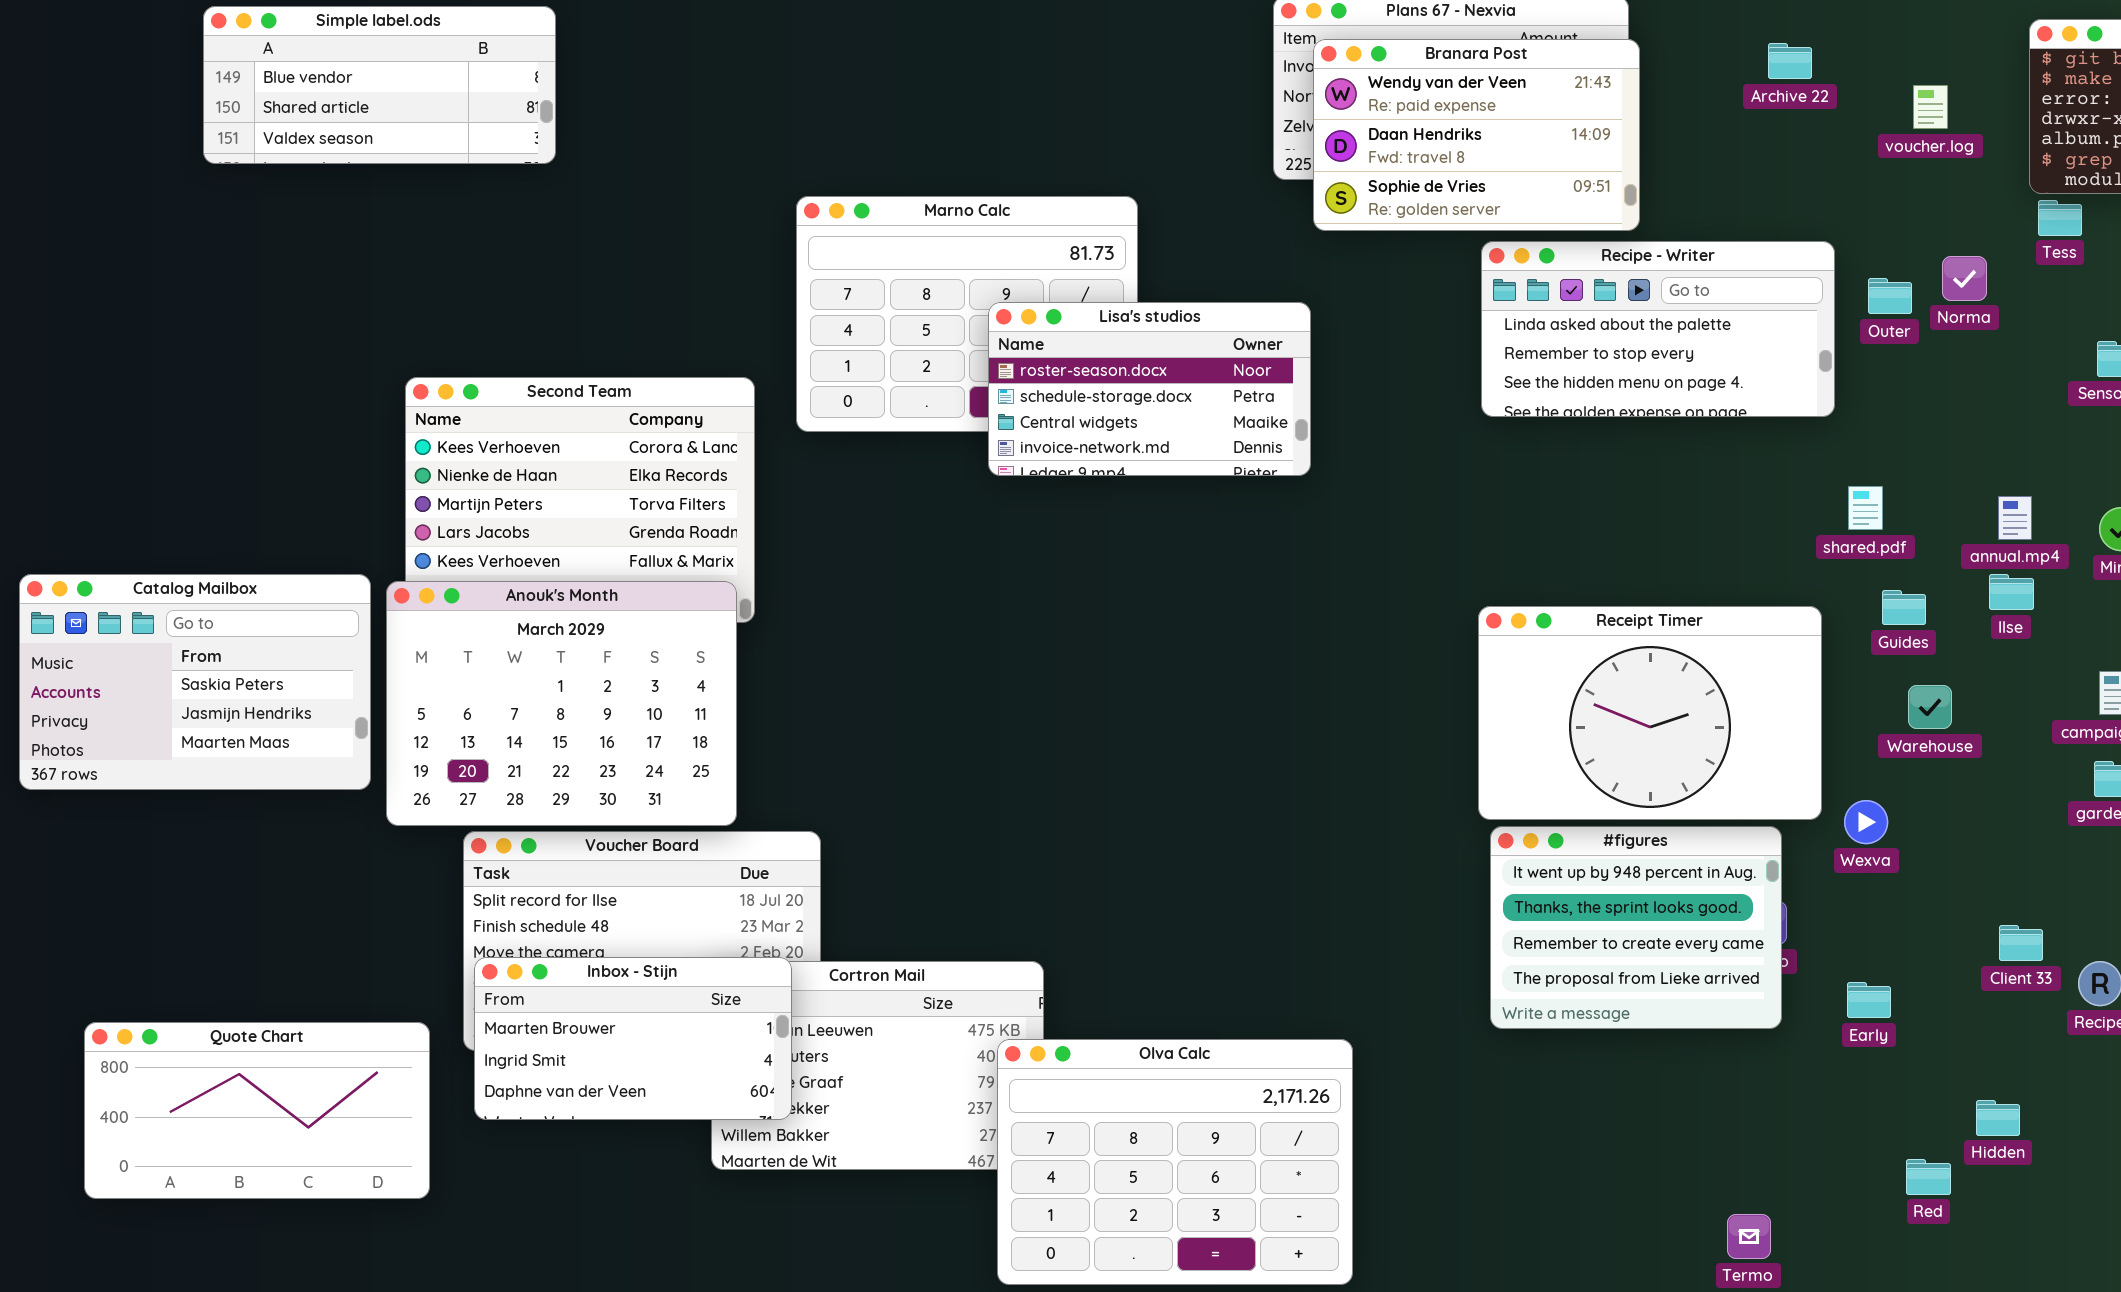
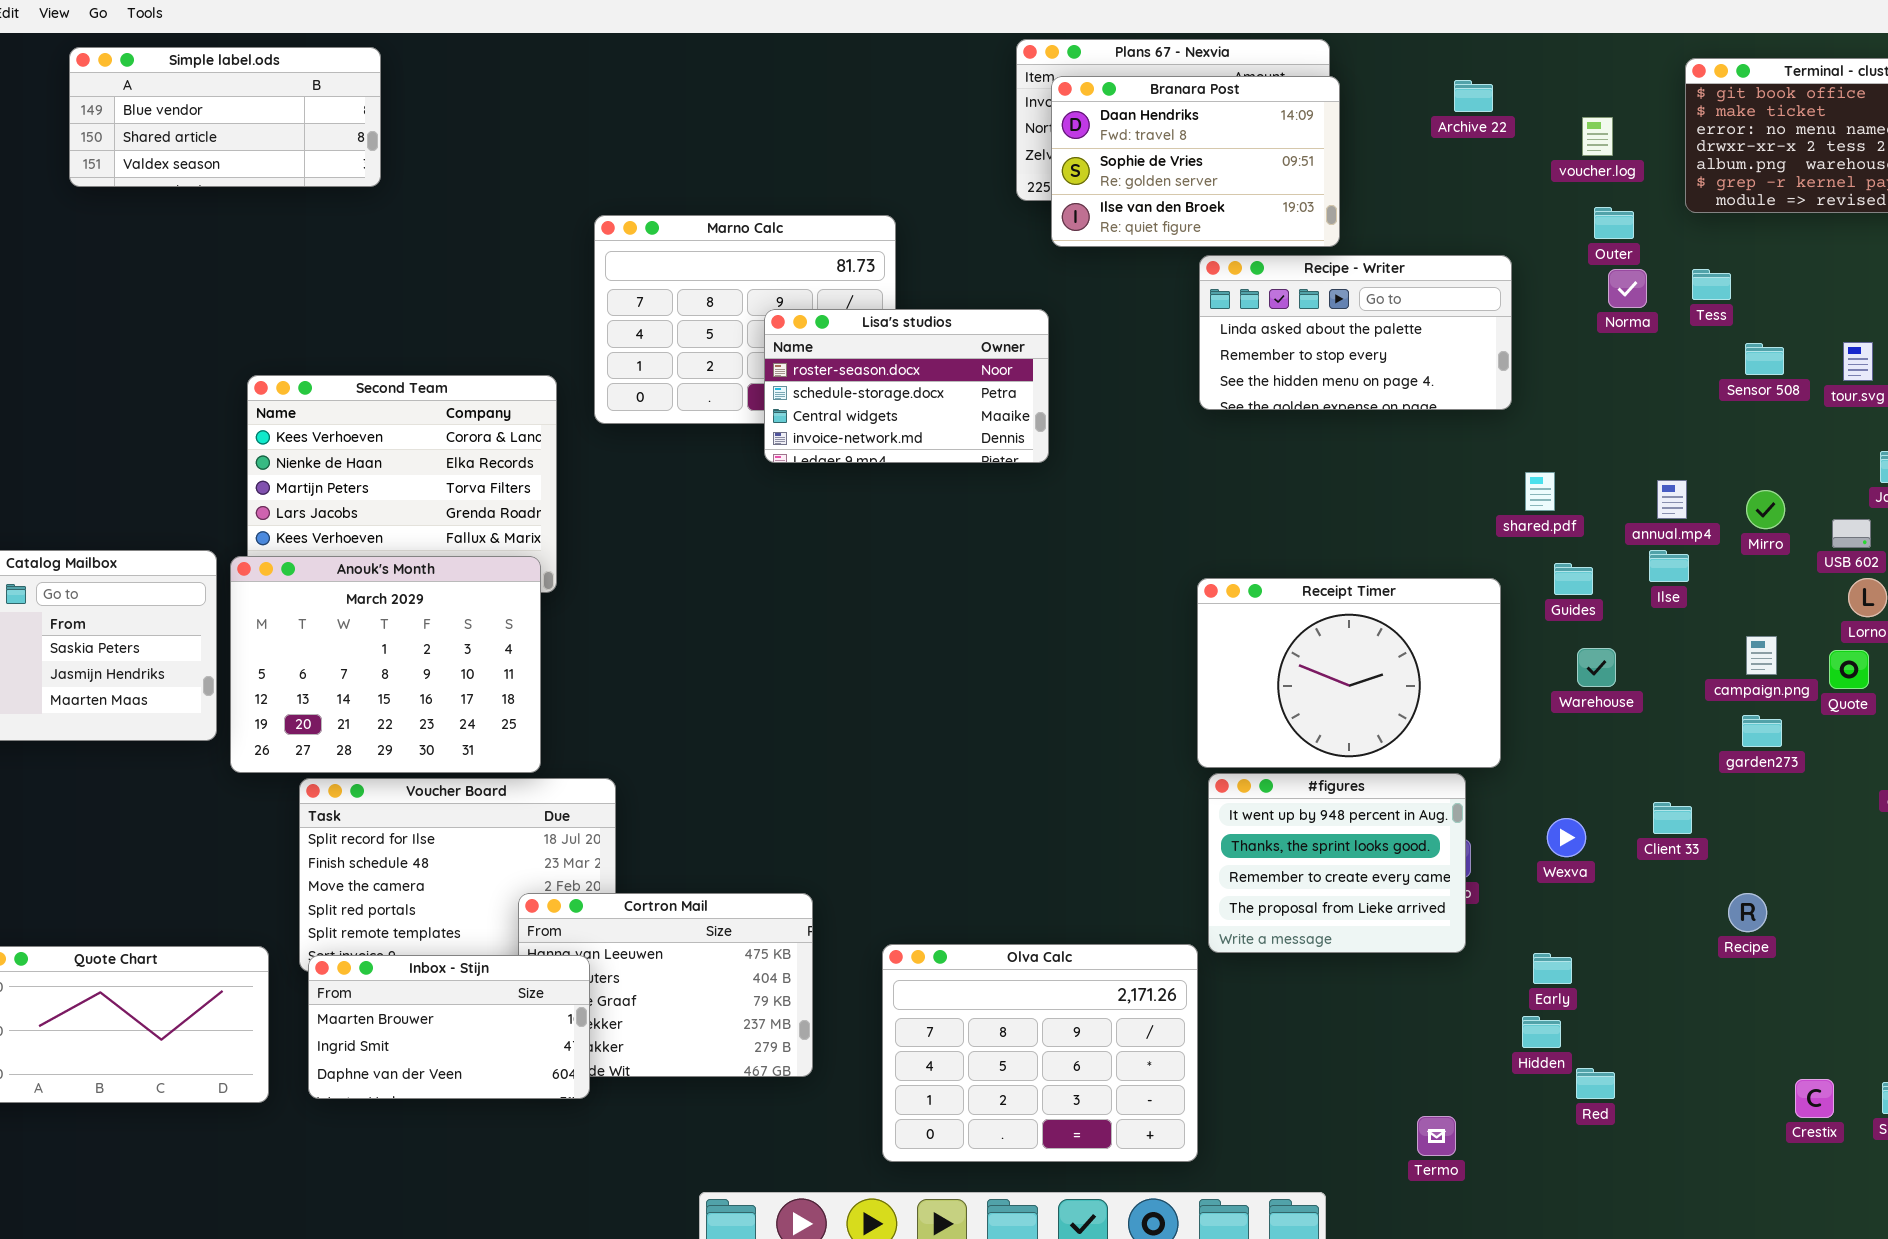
Branara Post: [1313,39,1640,231] -> [1051,76,1340,247], scrolled down 1 row
Tess: [2038,200,2082,236] -> [1692,269,1731,300], moved
Outer: [1868,278,1912,314] -> [1594,207,1634,239], moved
Wexva: [1844,800,1888,844] -> [1547,818,1586,857], moved
Client 33: [1999,925,2043,961] -> [1653,802,1692,834], moved
Inbox - Stijn: [474,957,792,1120] -> [308,955,590,1099], moved
Early: [1847,982,1891,1018] -> [1533,953,1572,984], moved
Olva Calc: [997,1039,1353,1285] -> [882,944,1198,1162], moved
Hidden: [1976,1100,2020,1136] -> [1522,1016,1561,1048], moved

